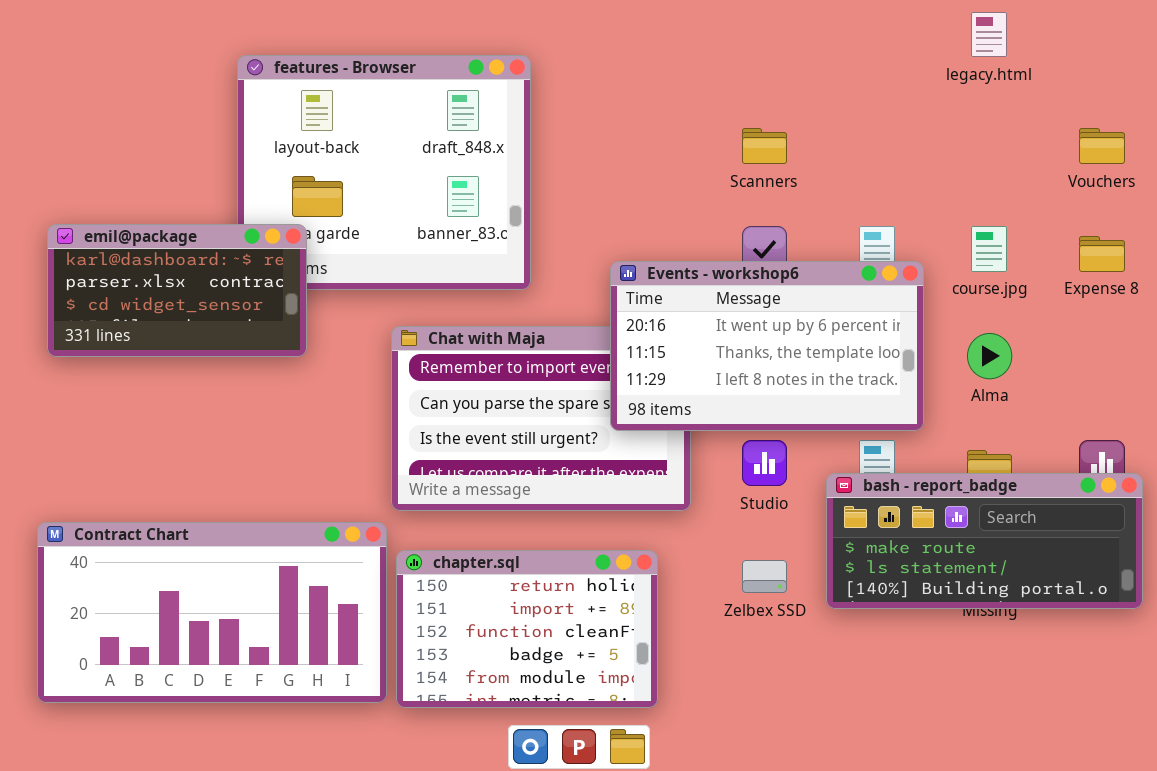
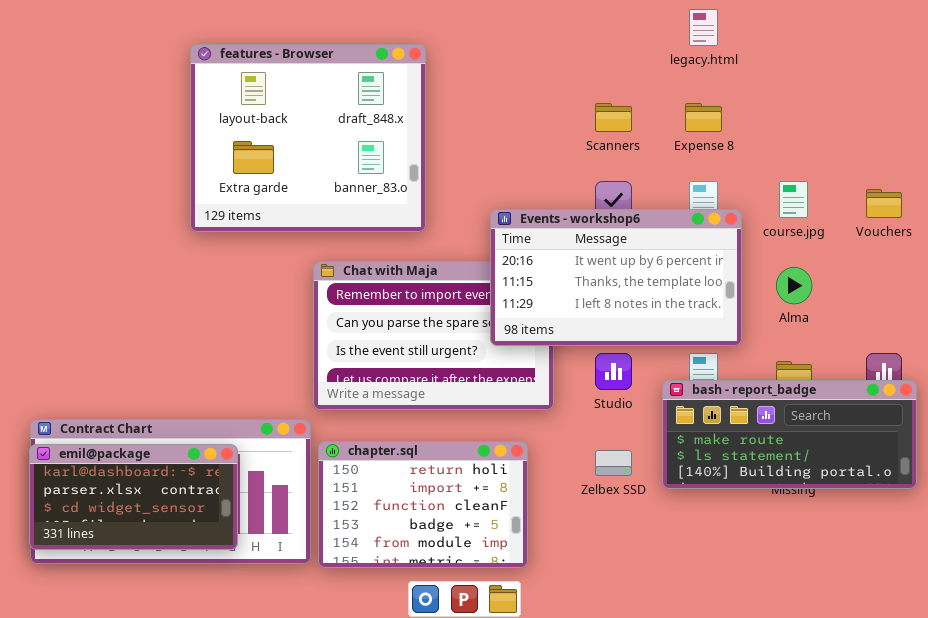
legacy.html: [971,12,1007,57] -> [689,9,718,46], moved
Vouchers: [1079,128,1125,164] -> [866,189,902,218], moved
emil@package: [47,224,307,357] -> [29,444,238,550], moved
Expense 8: [1079,236,1125,272] -> [685,103,722,132], moved

